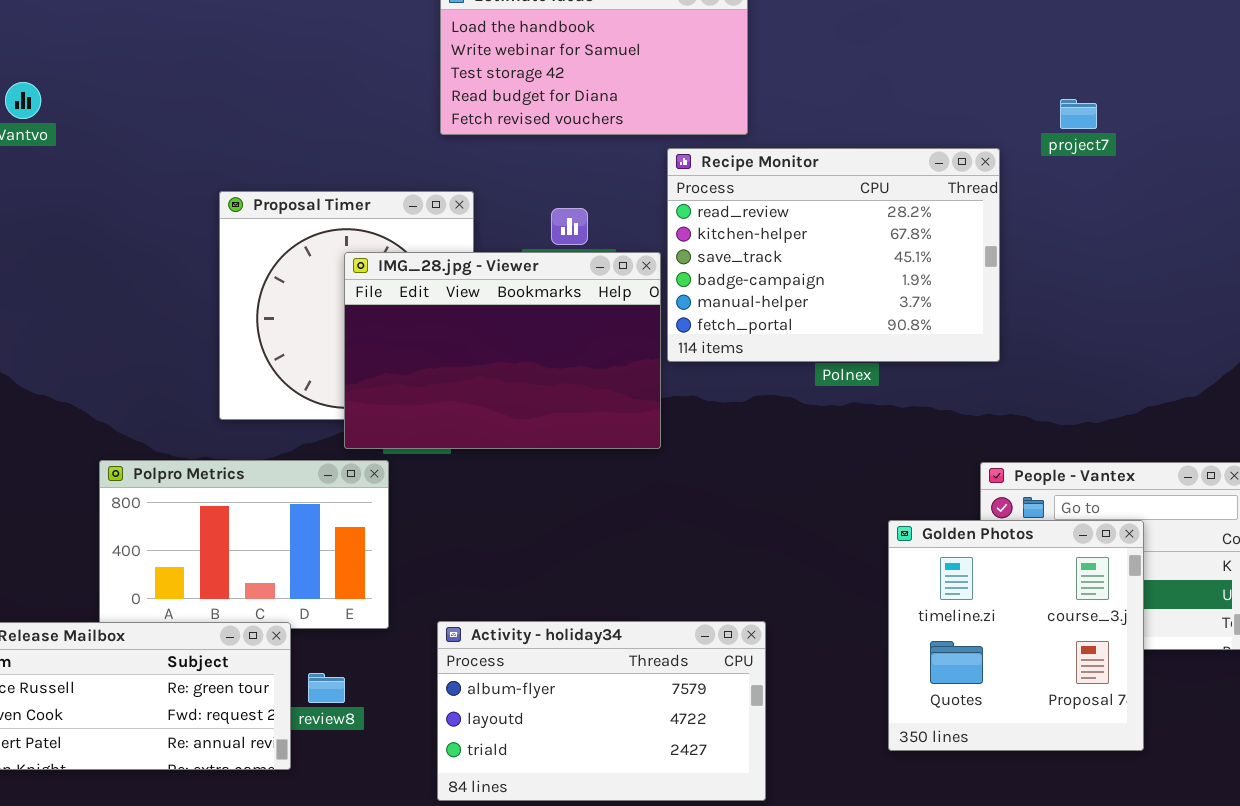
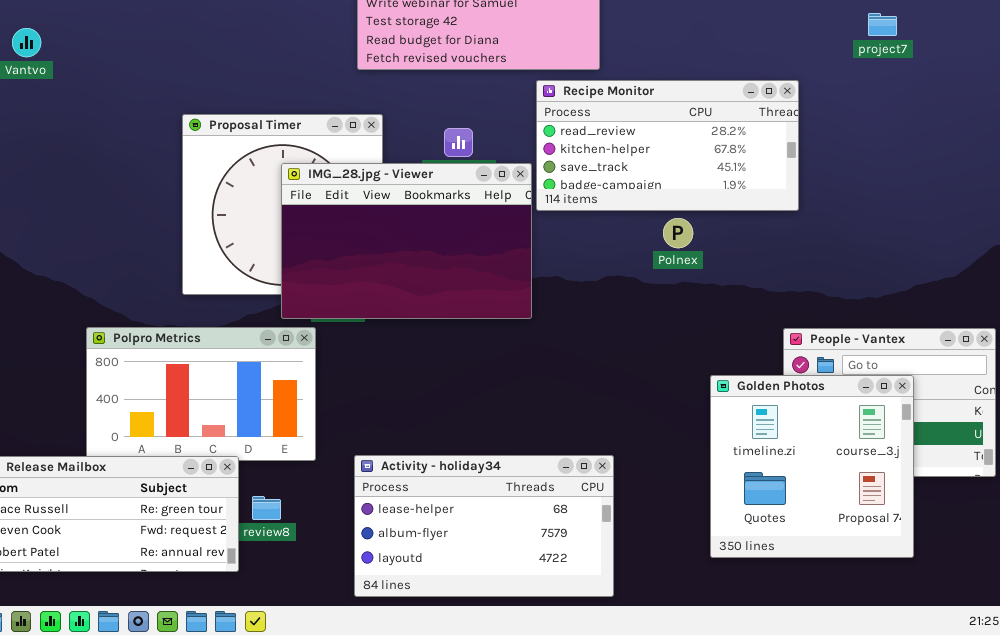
project7: [1060,99,1097,129] -> [868,13,897,36], moved
Recipe Monitor: [667,148,1000,362] -> [536,80,799,211], resized
Activity - holiday34: [437,621,766,801] -> [354,455,614,597], scrolled up 1 row

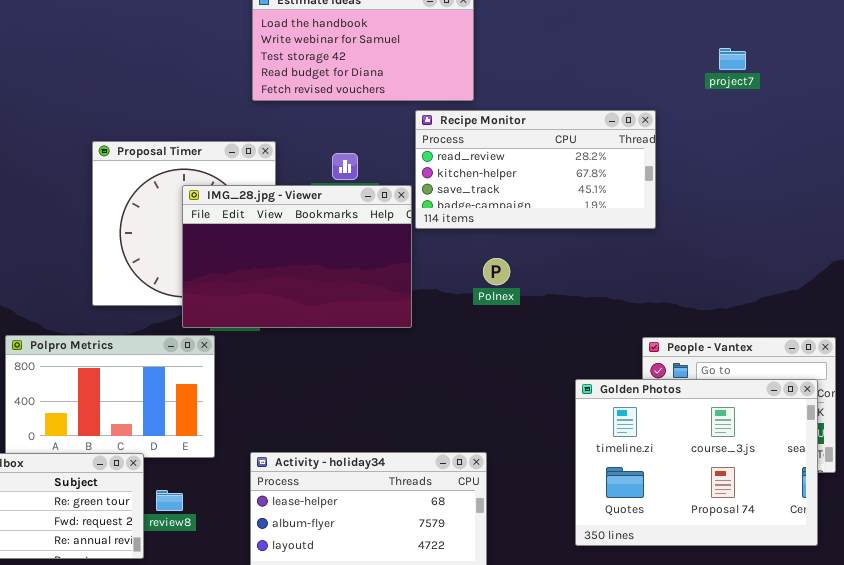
Polnex: [663,218,693,248] -> [483,258,510,285], moved
Golden Photos: [710,375,914,558] -> [575,379,818,546], resized

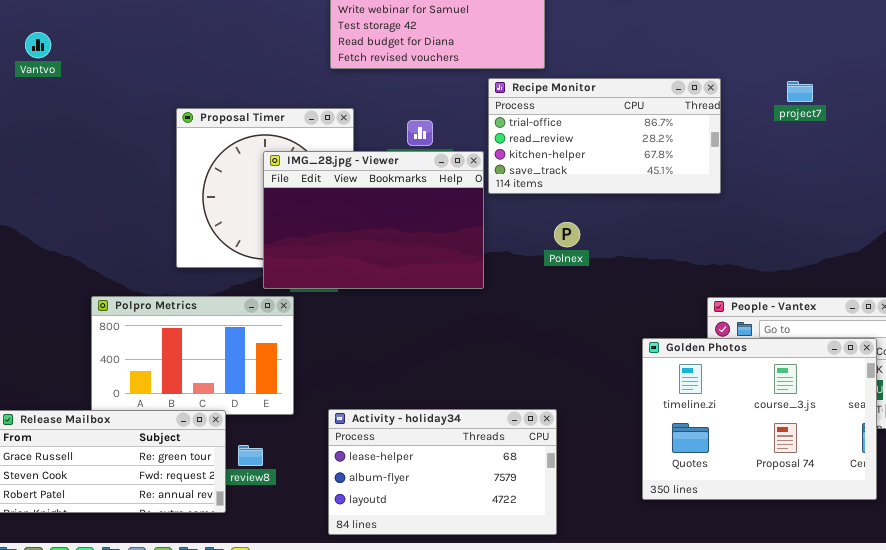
project7: [719,48,746,70] -> [787,81,813,102], moved
Recipe Monitor: [415,110,656,229] -> [488,78,721,194], scrolled up 1 row

